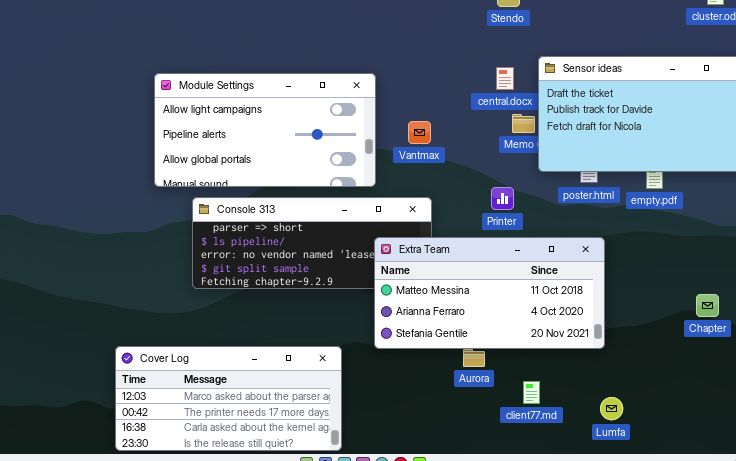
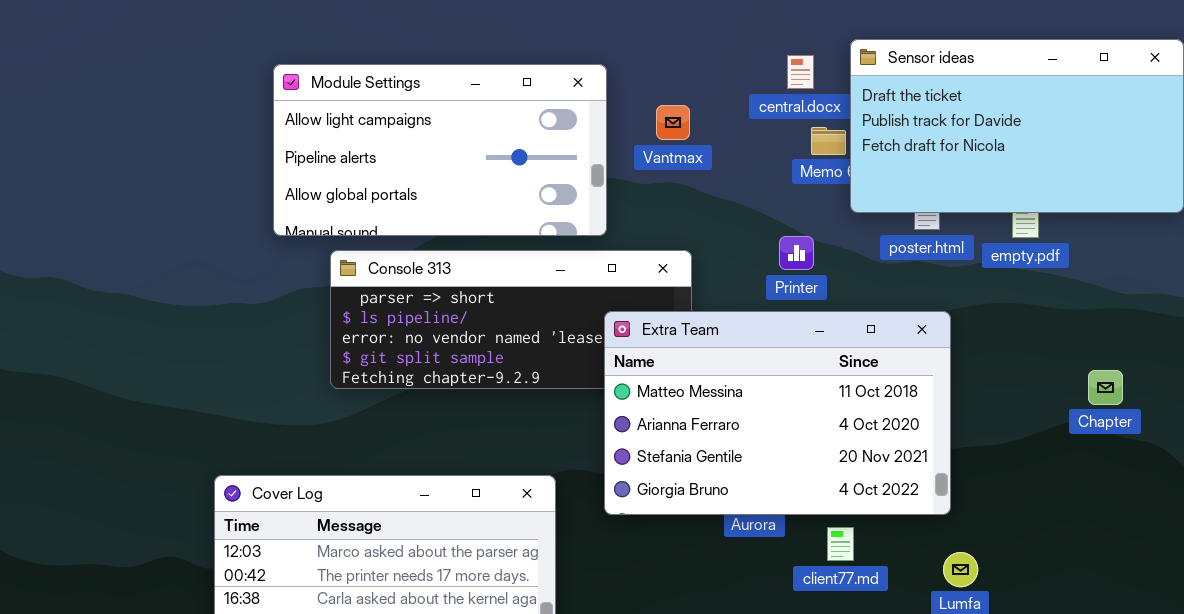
Vantmax: [408,121,431,144] -> [656,105,690,140], moved
Extra Team: [374,237,605,349] -> [604,311,951,515], resized
Chapter: [696,294,719,317] -> [1088,370,1123,405], moved

